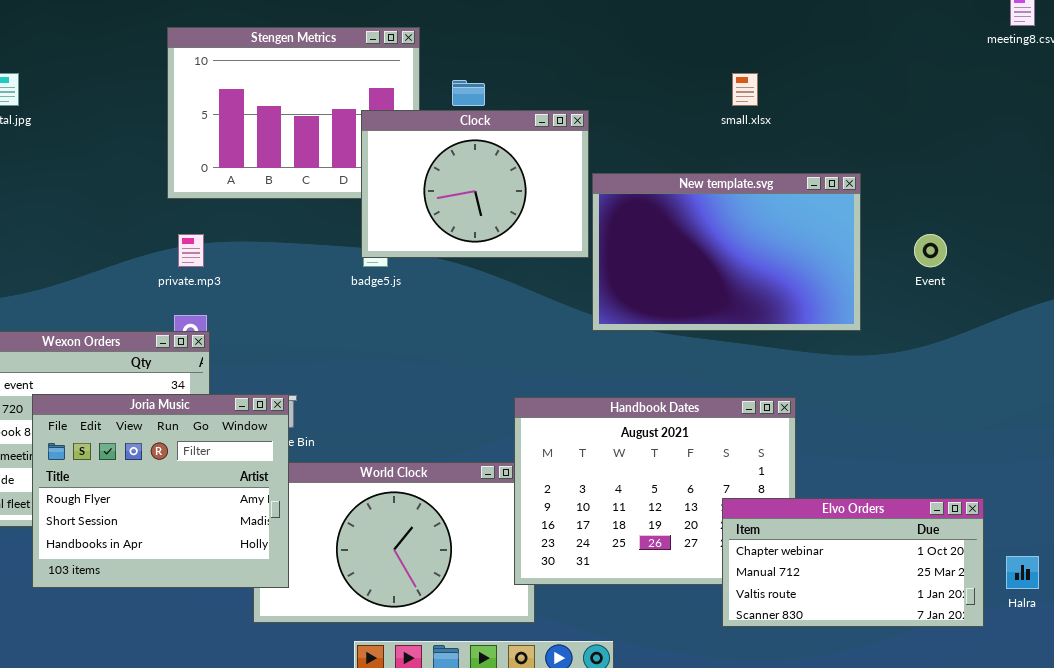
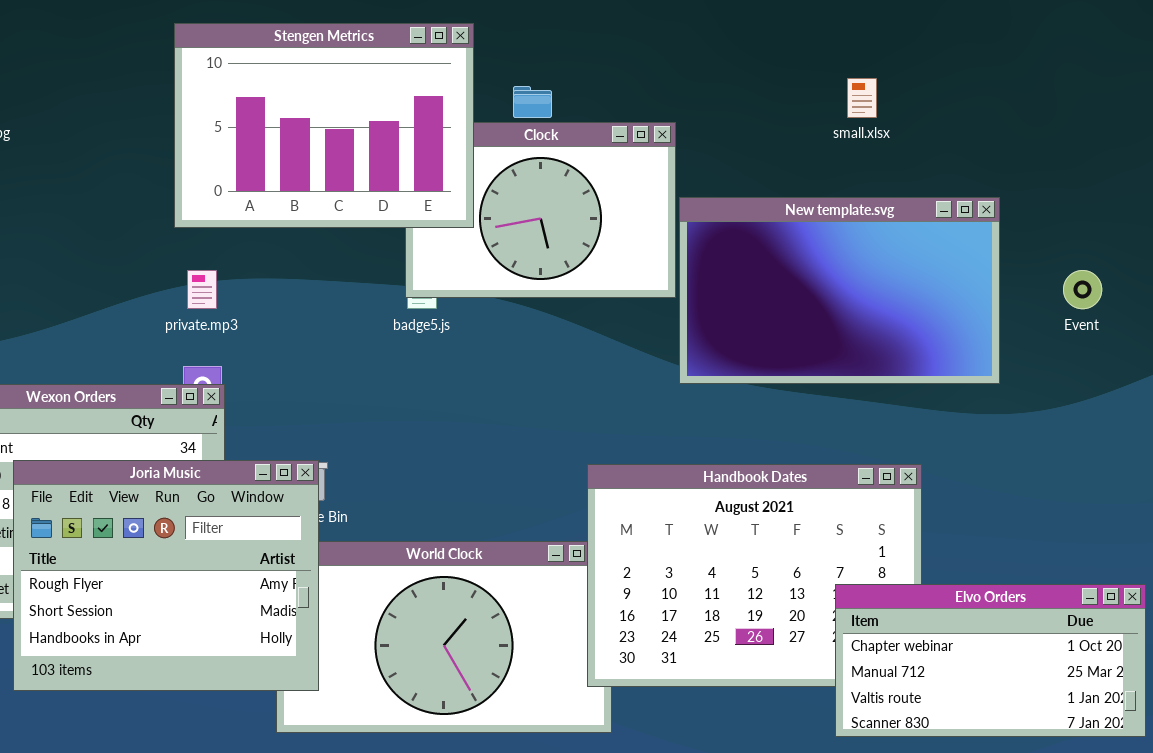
Stengen Metrics: [167,27,420,199] -> [174,23,474,228], raised

